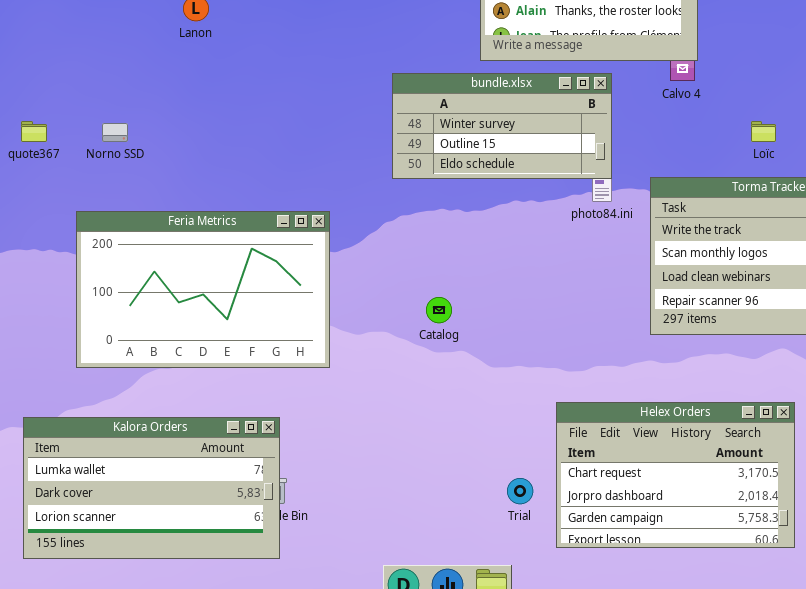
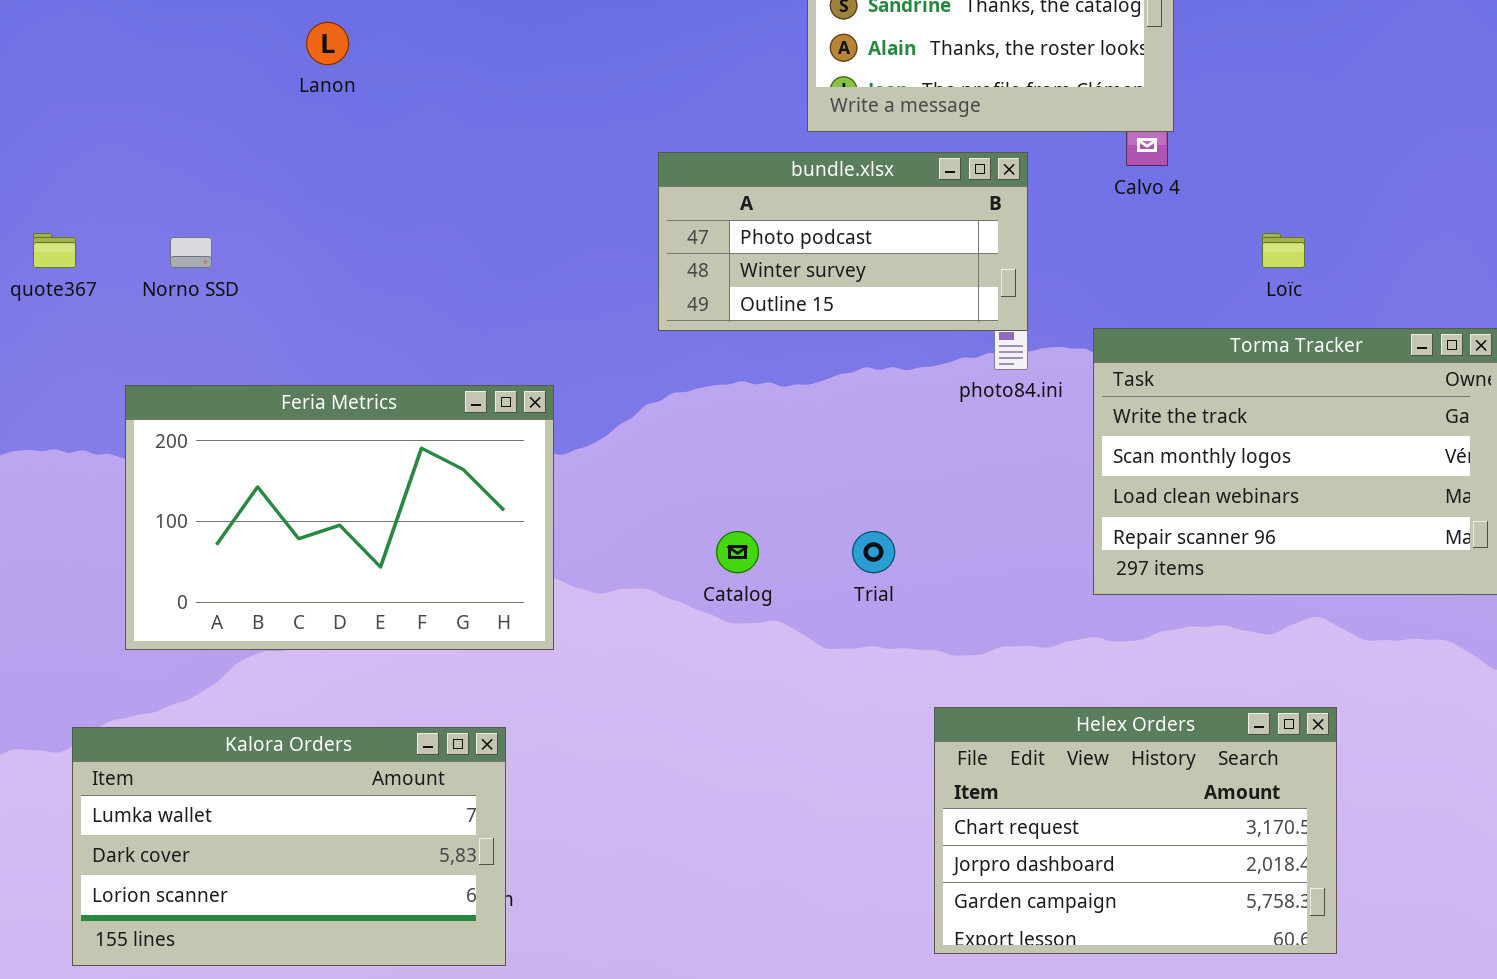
bundle.xlsx: [392,73,612,179] -> [658,152,1028,331], scrolled up 1 row
Kalora Orders: [23,417,280,559] -> [72,727,506,966], moved
Trial: [507,478,533,504] -> [852,531,895,573], moved

